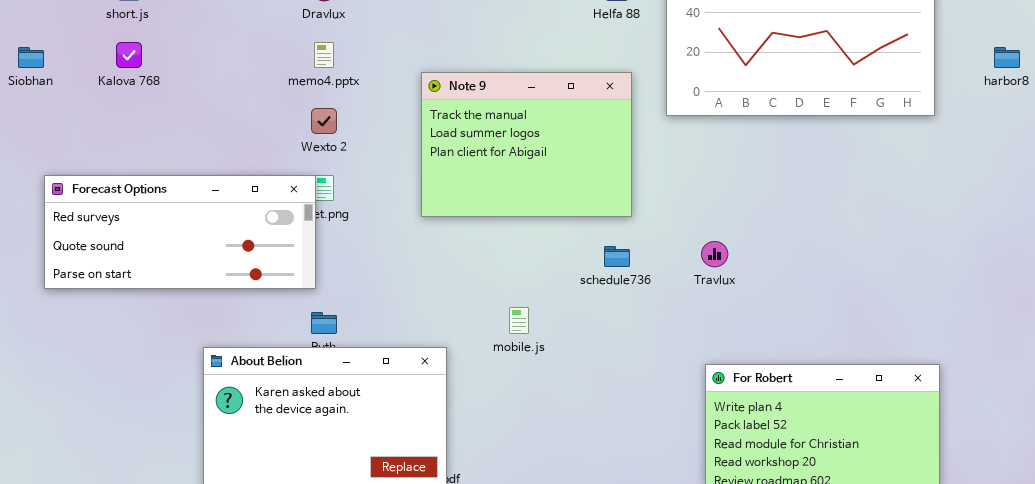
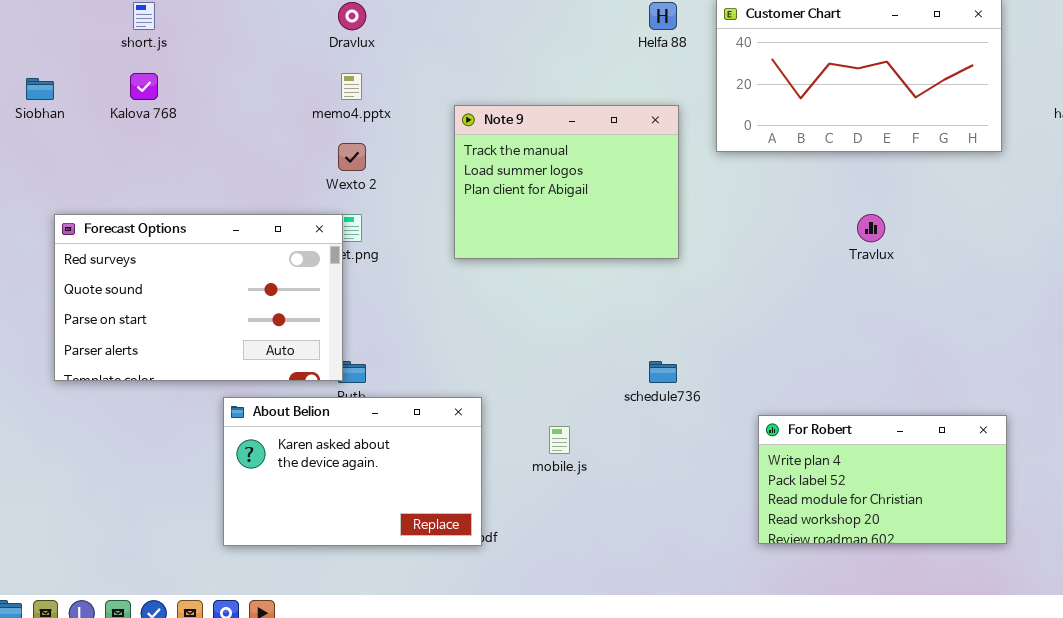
Forecast Options: [44,175,316,289] -> [54,214,343,381], resized
Travlux: [701,241,728,267] -> [857,214,885,242], moved
schedule736: [604,246,630,267] -> [649,361,677,383], moved
mobile.js: [509,307,529,334] -> [549,426,570,454], moved

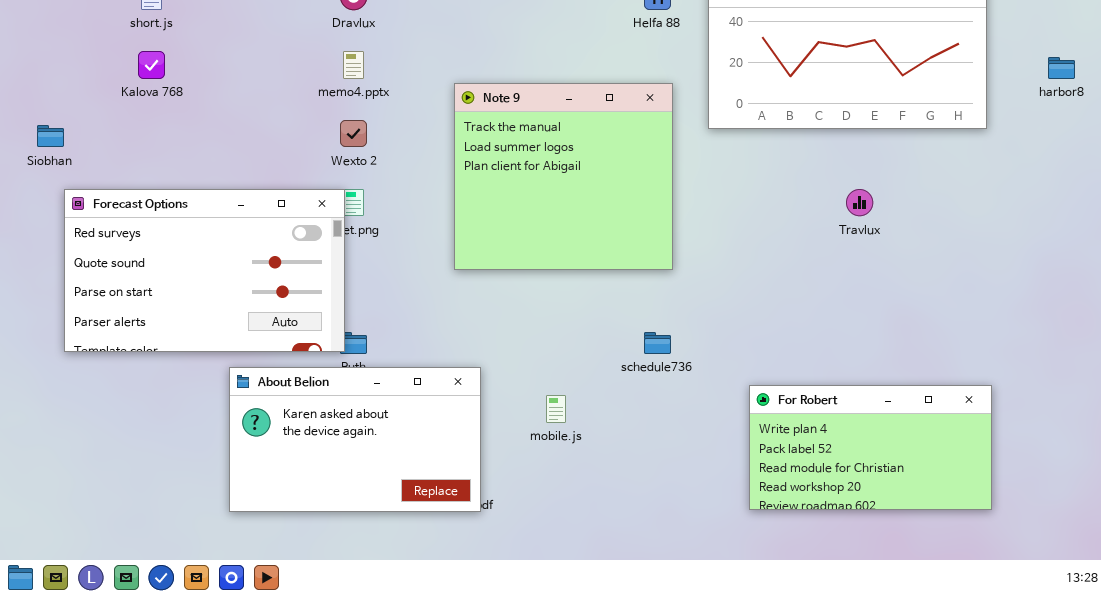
Siobhan: [26,78,54,100] -> [37,125,64,147], moved
Note 9: [454,105,679,259] -> [454,83,673,270], resized

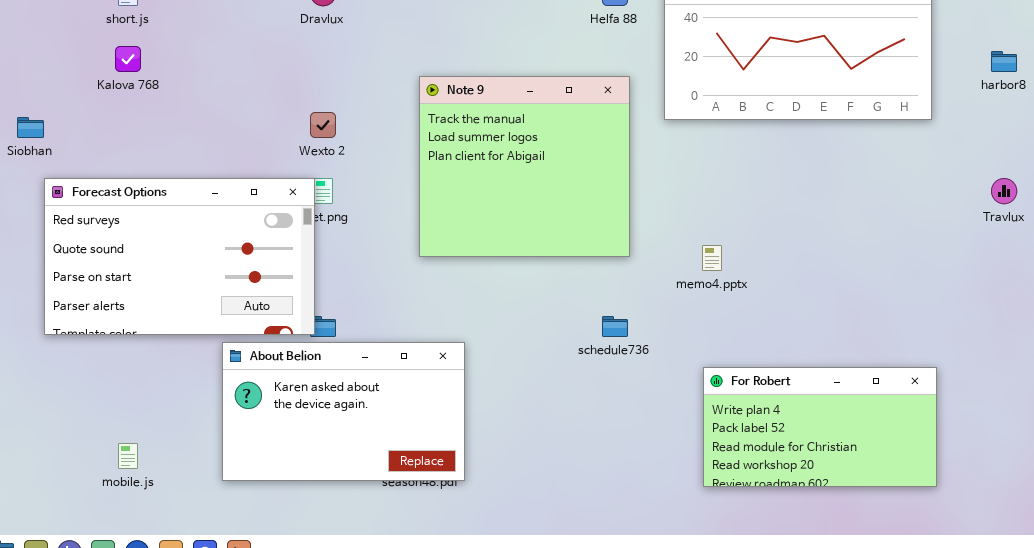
memo4.pptx: [343,51,364,79] -> [702,245,722,271], moved
Travlux: [846,189,873,216] -> [991,178,1017,204], moved
About Belion: [229,367,481,512] -> [222,342,465,481], moved
mobile.js: [546,395,566,423] -> [118,443,138,469], moved

